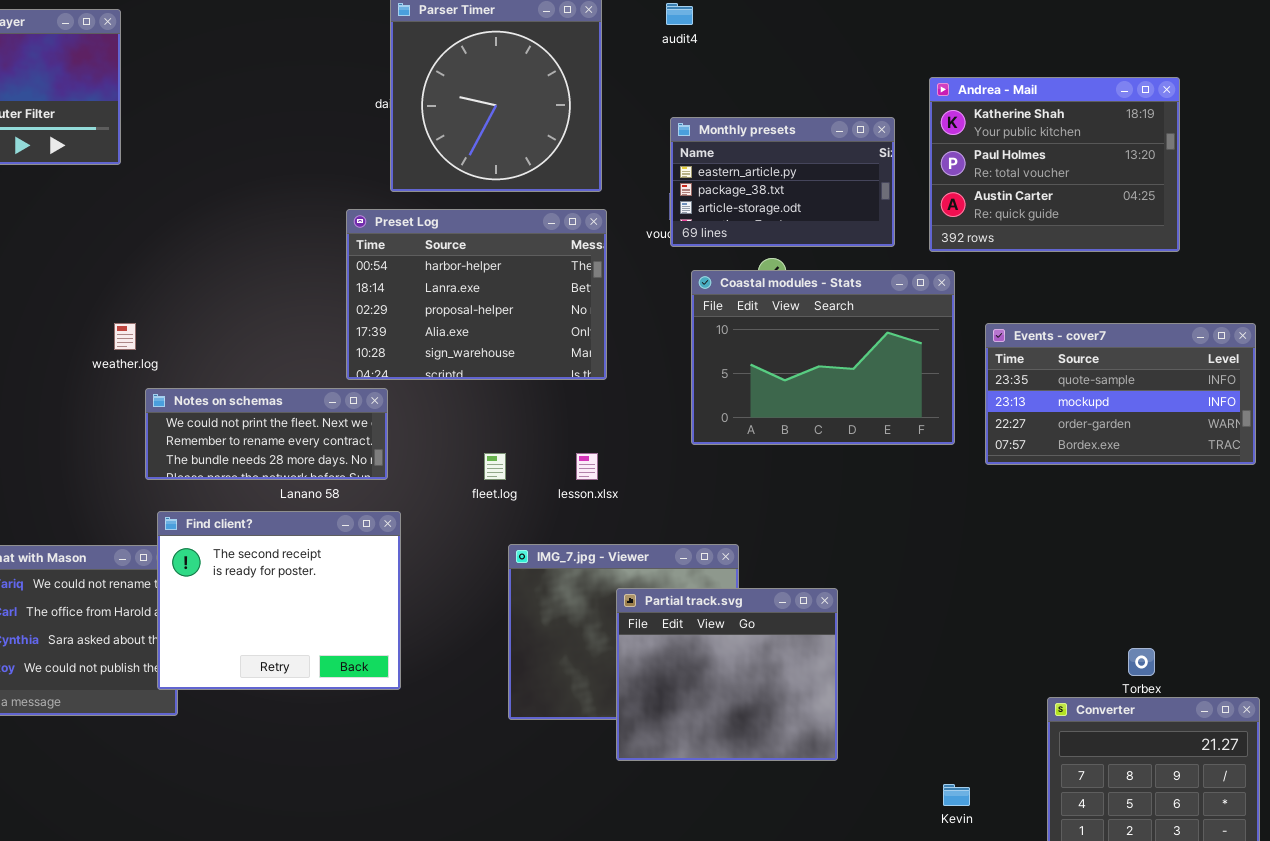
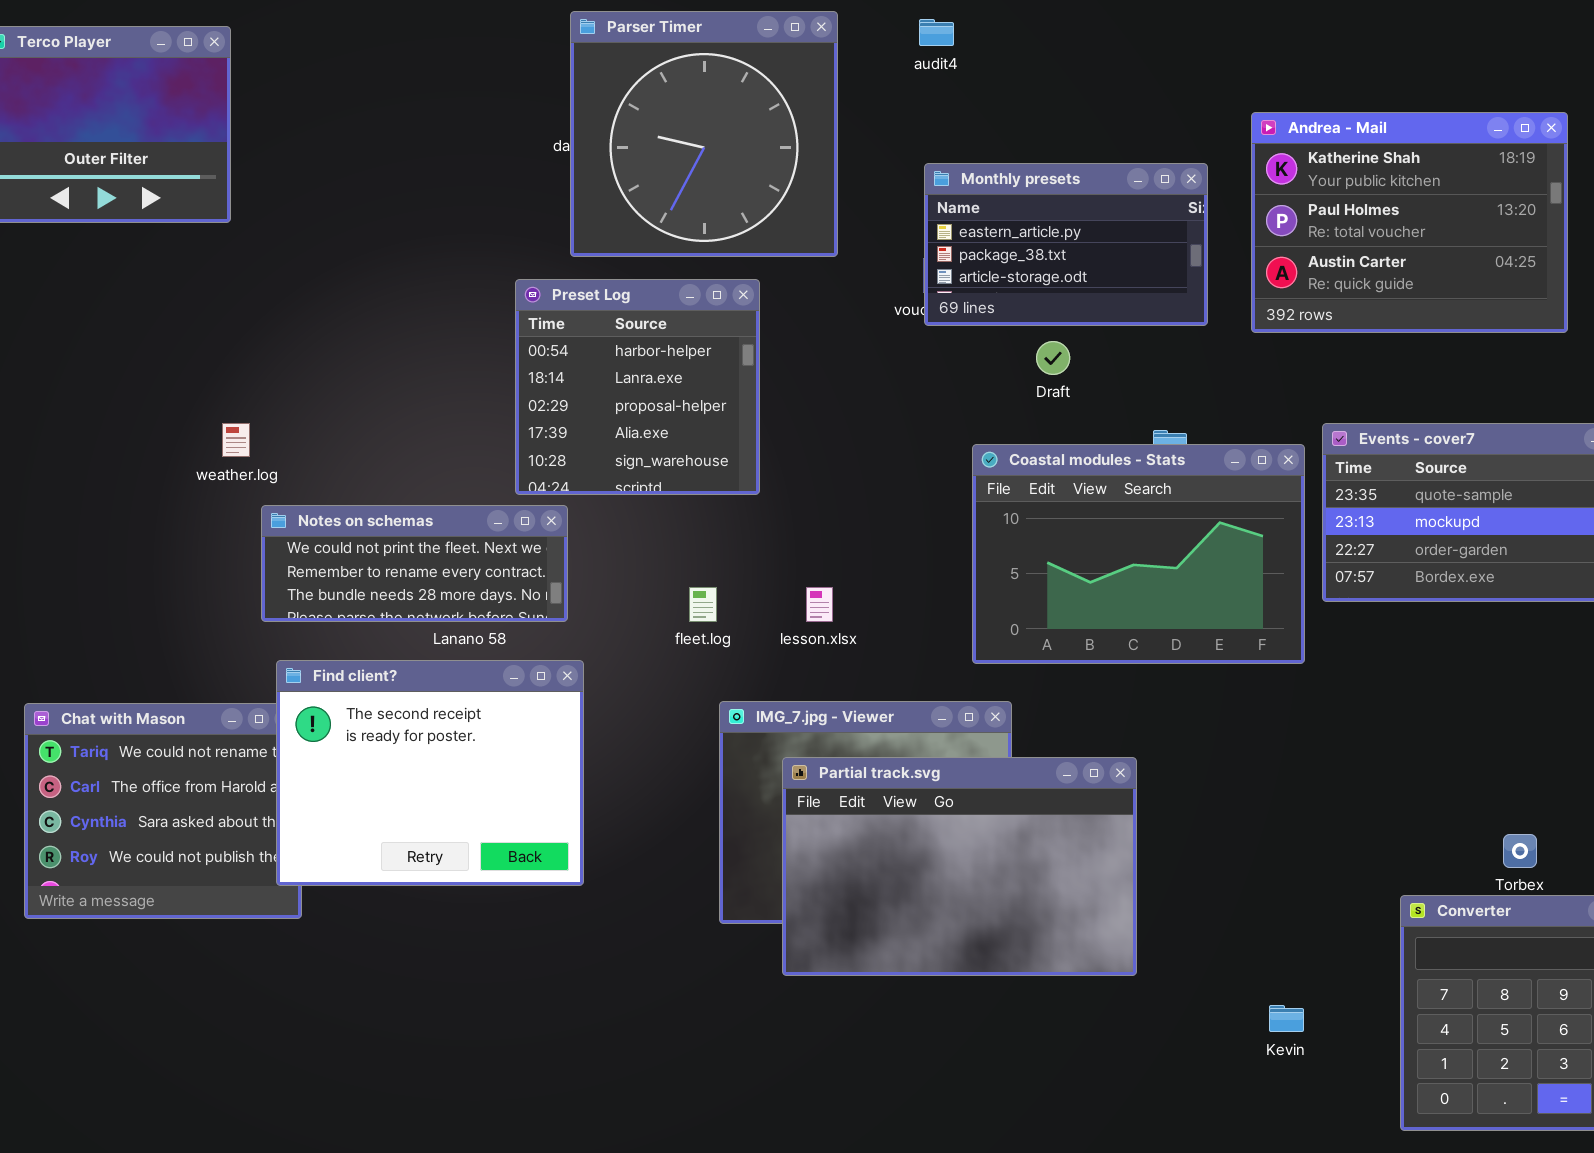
Preset Log: [346,209,607,380] -> [515,279,760,495], resized
Coastal modules - Stats: [691,270,955,445] -> [972,444,1305,664], moved
Partial track.svg: [616,588,838,761] -> [782,757,1137,976], resized

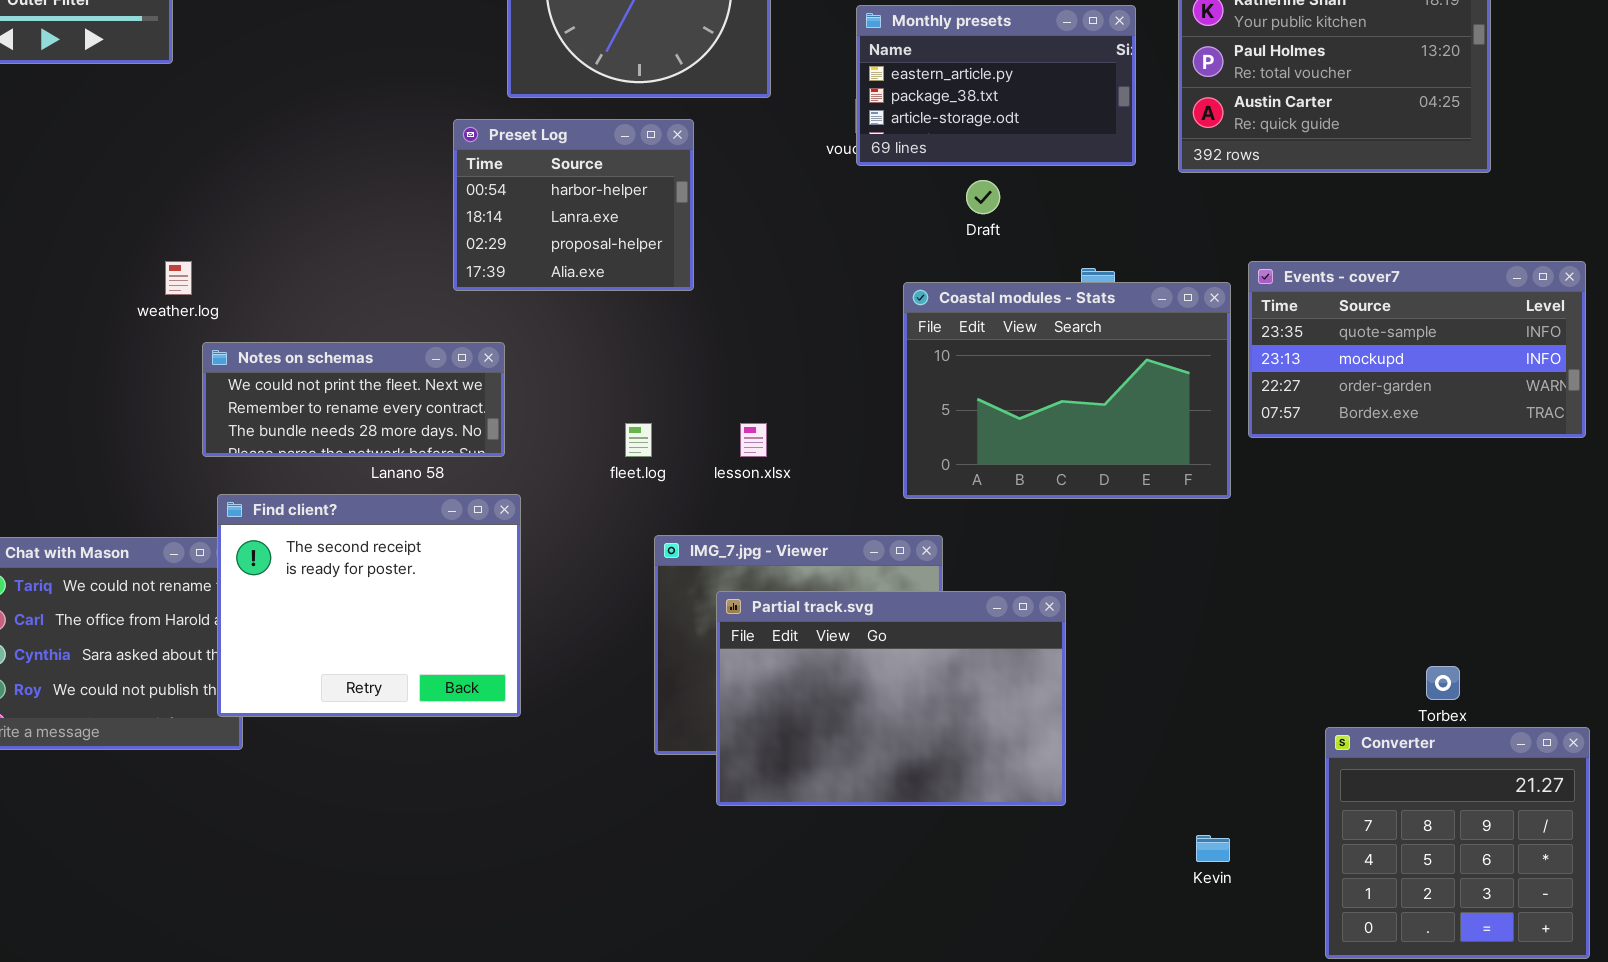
Preset Log: [515,279,760,495] -> [453,119,694,291], resized

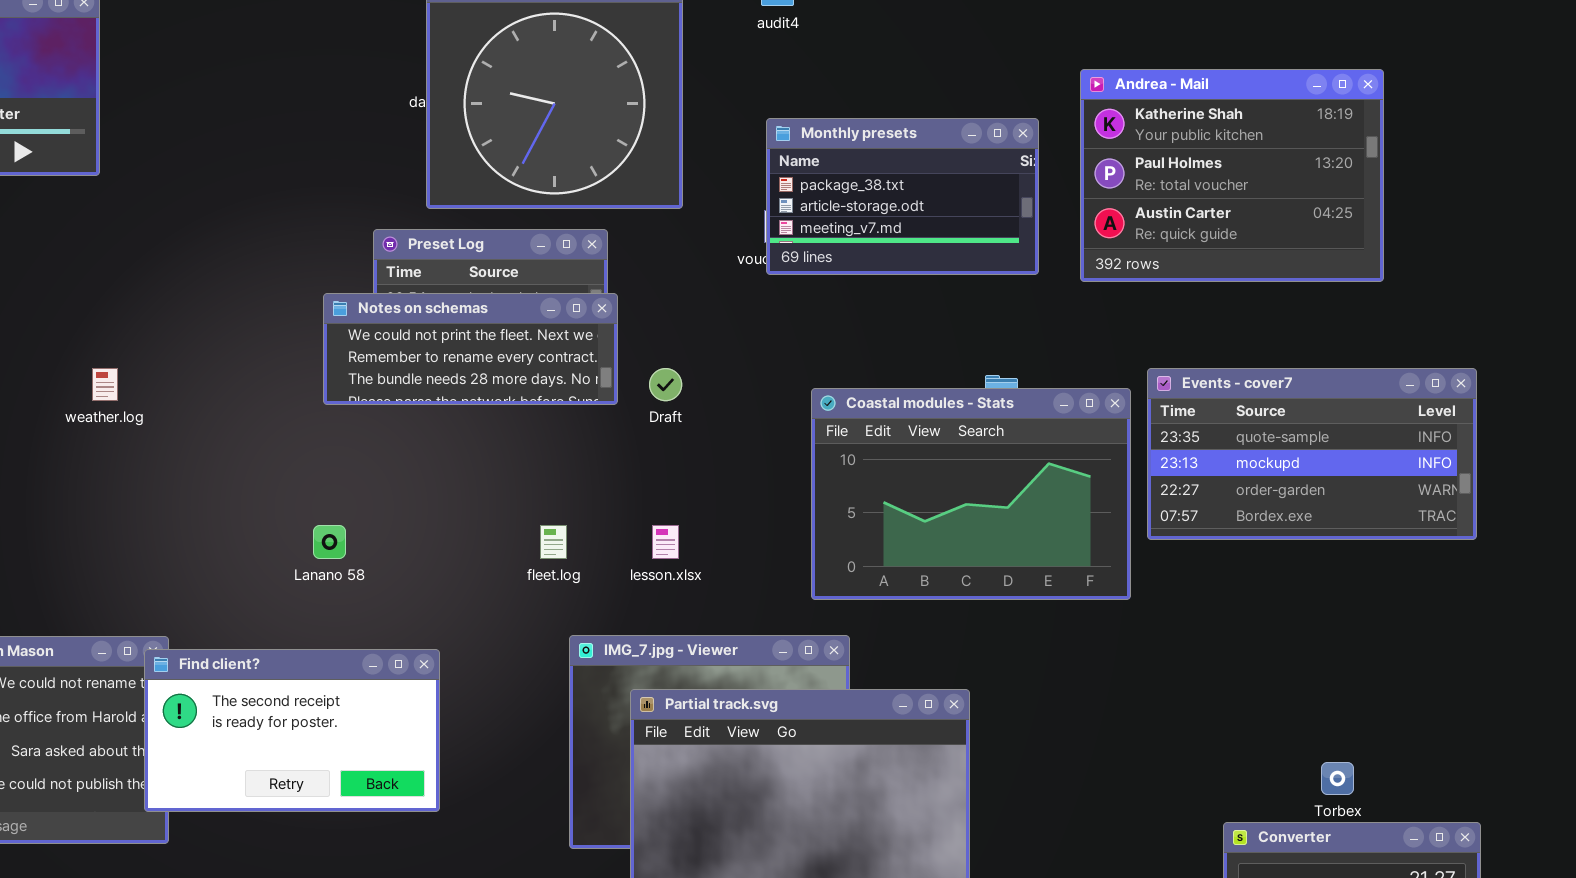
Monthly presets: [856,5,1136,166] -> [766,118,1039,275], scrolled down 1 row
Draft: [966,180,1000,214] -> [649,368,682,401], moved
Notes on schemas: [202,342,505,457] -> [323,293,618,405], moved
Find client?: [217,494,521,717] -> [144,649,440,812], resized

